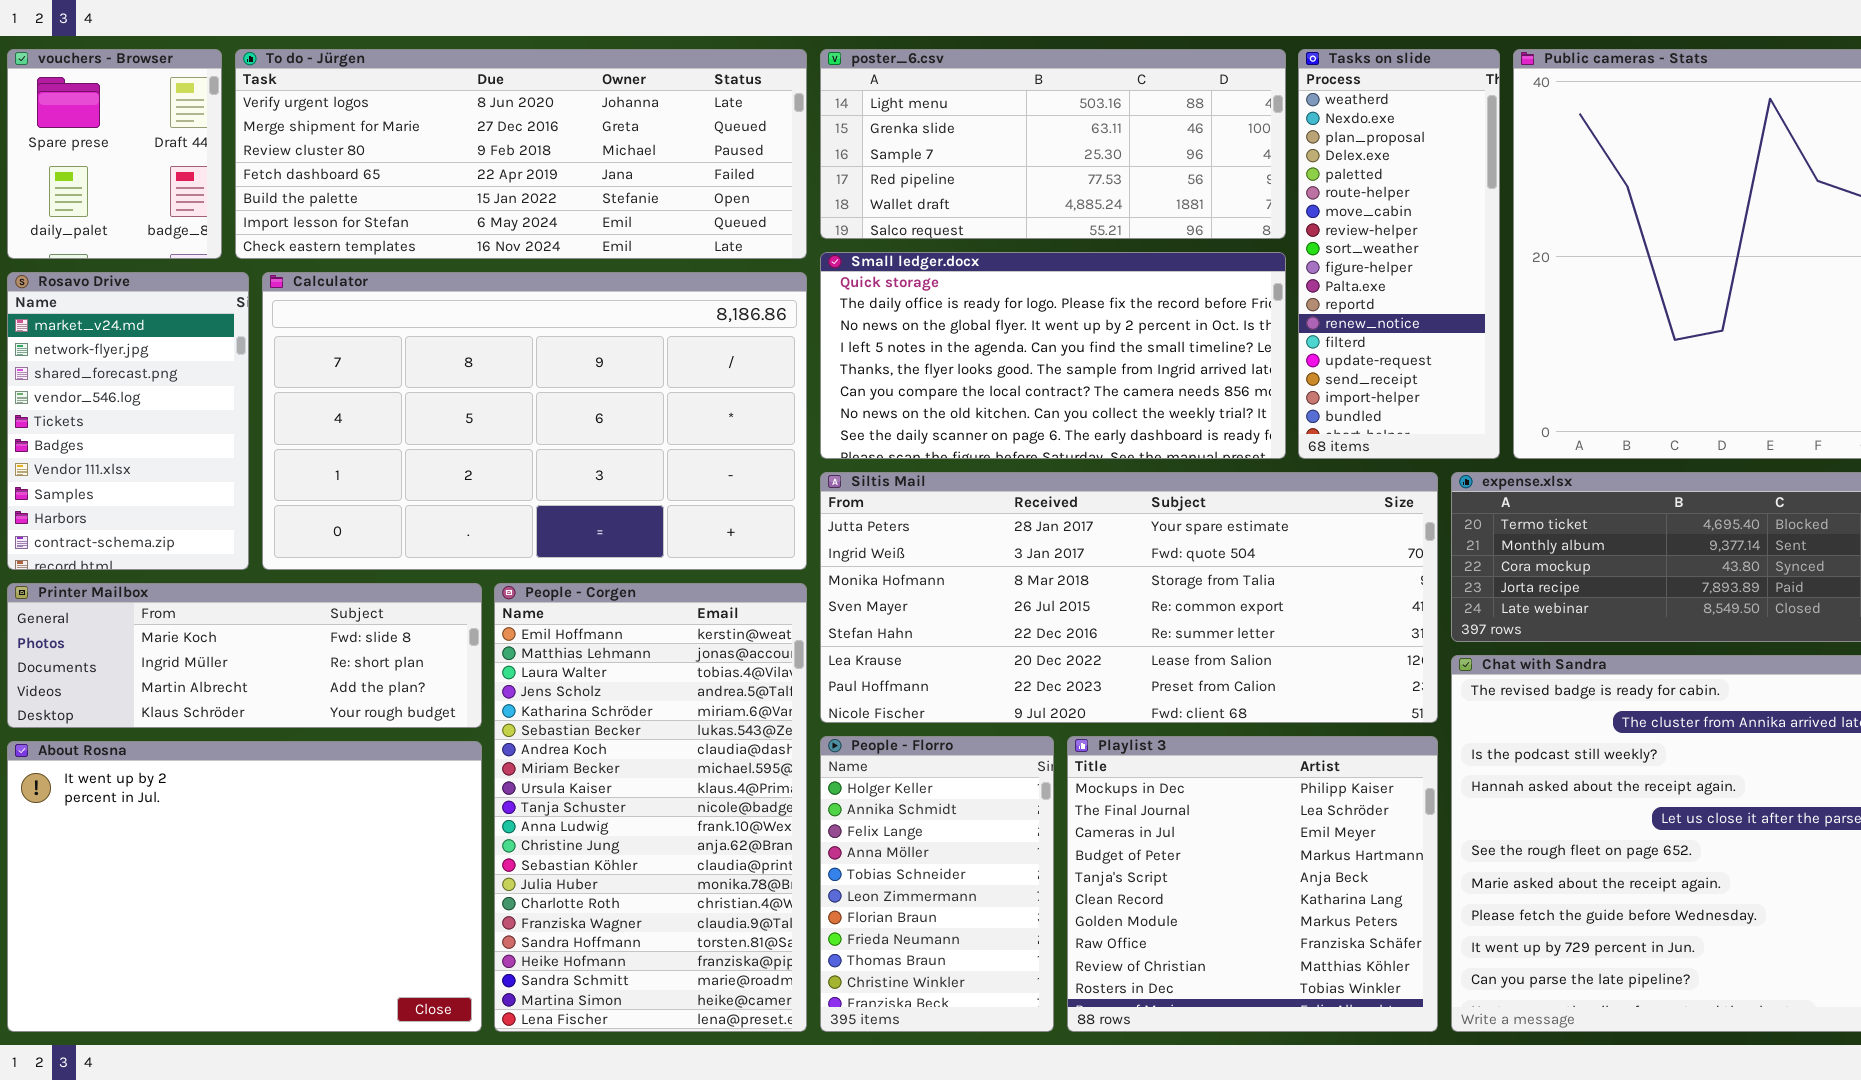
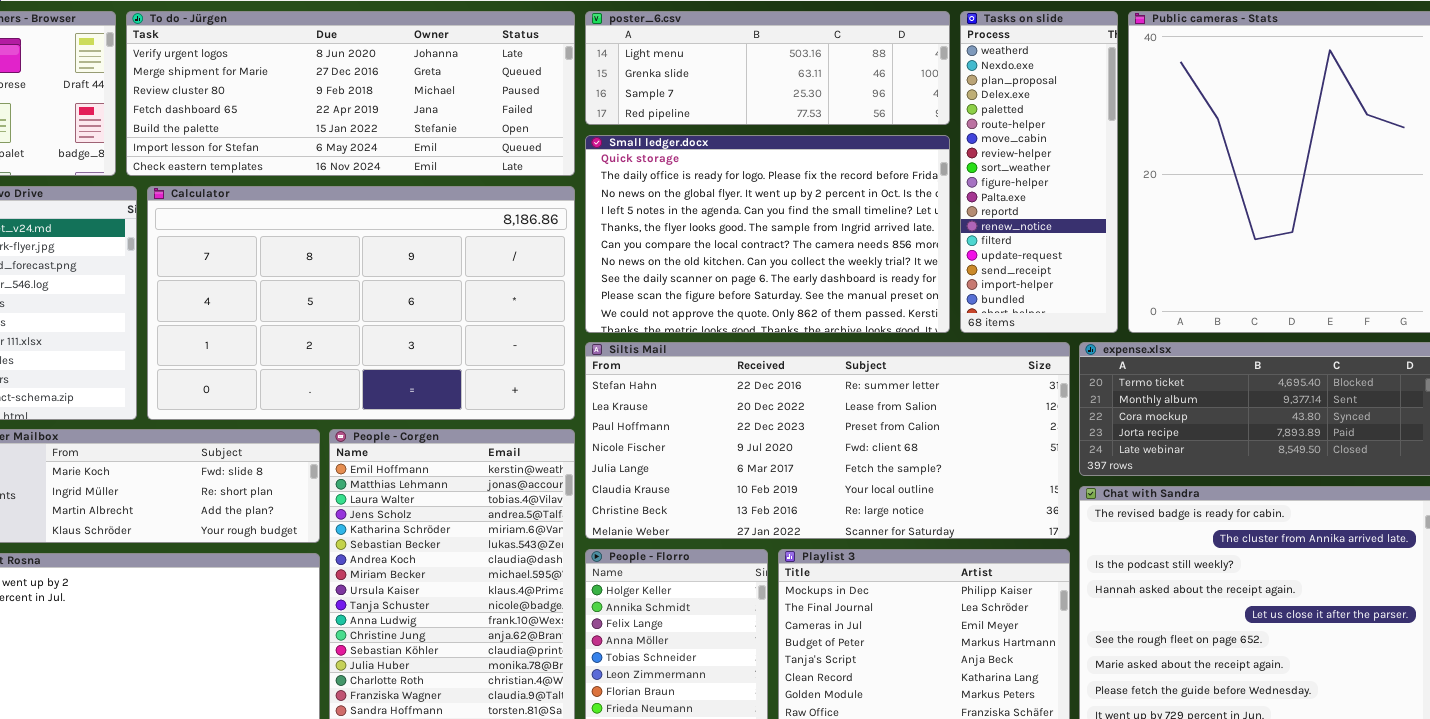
poster_6.csv: [820,49,1286,239] -> [585,11,950,125], resized
Small ledger.docx: [820,252,1286,459] -> [585,135,950,333], resized
Siltis Mail: [820,472,1438,723] -> [585,342,1070,539], scrolled down 4 rows

